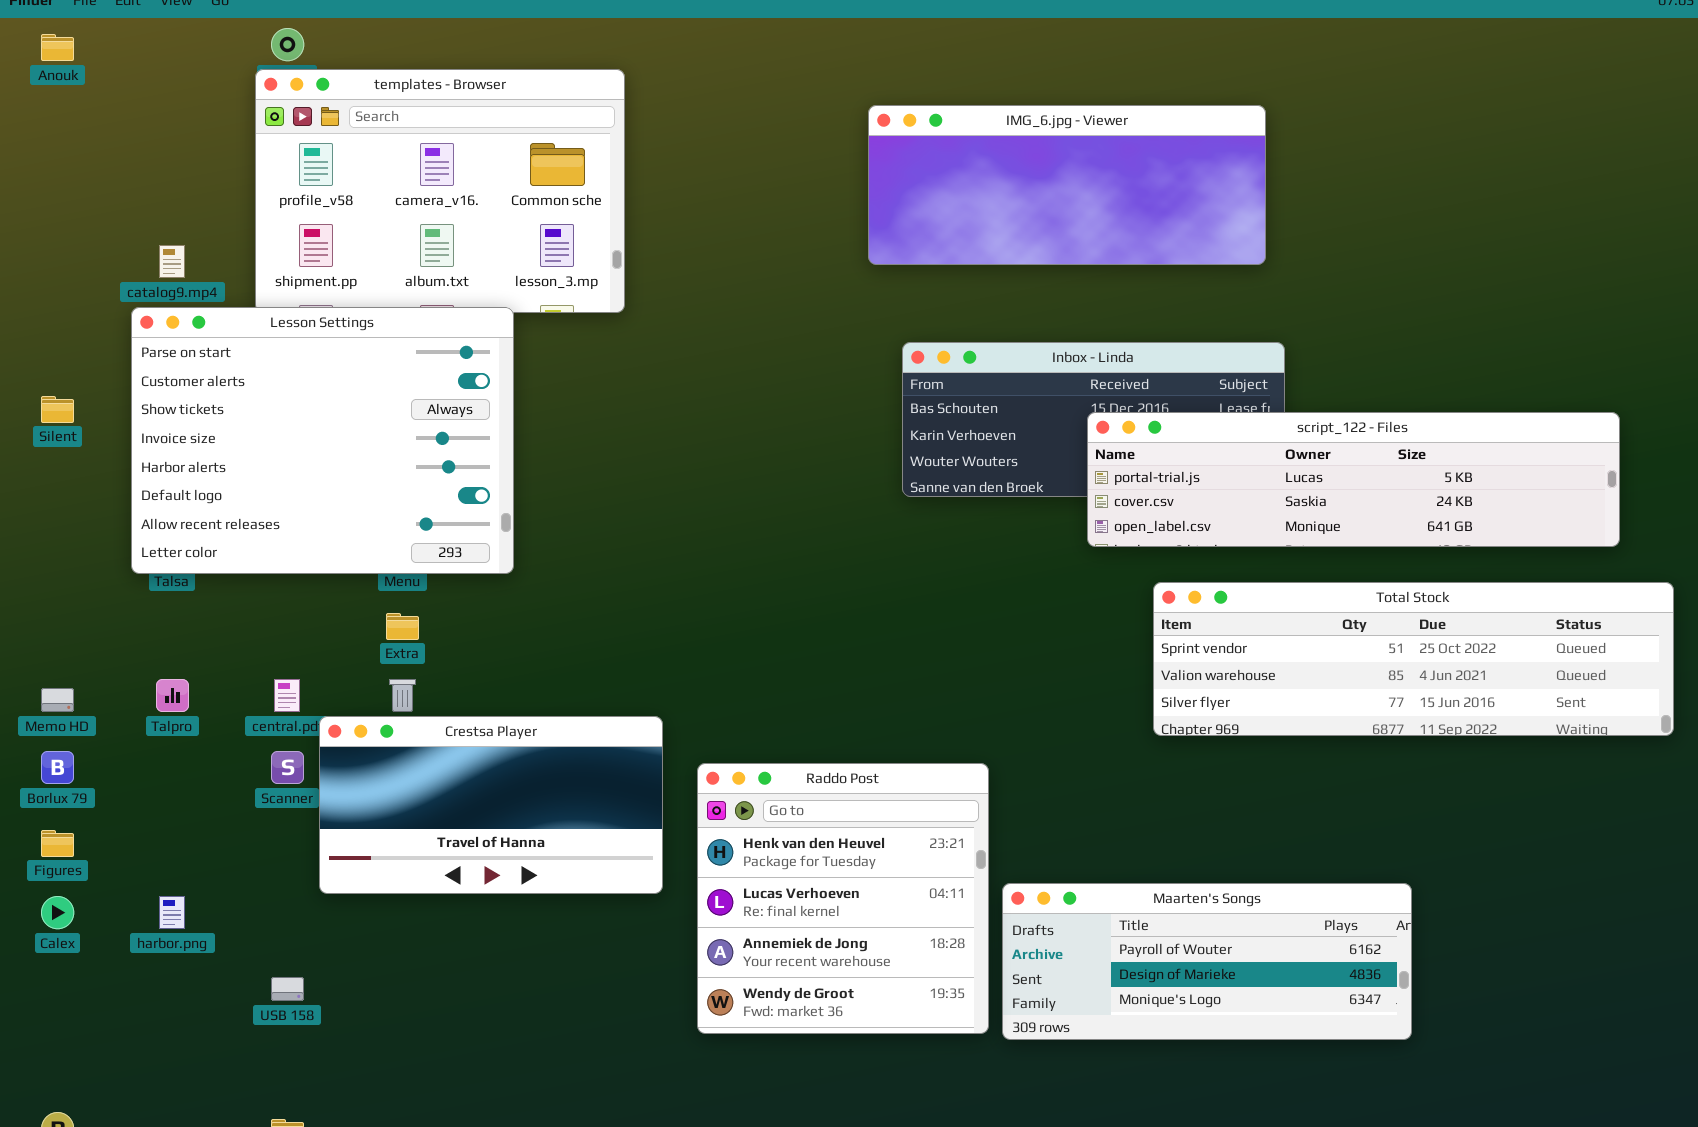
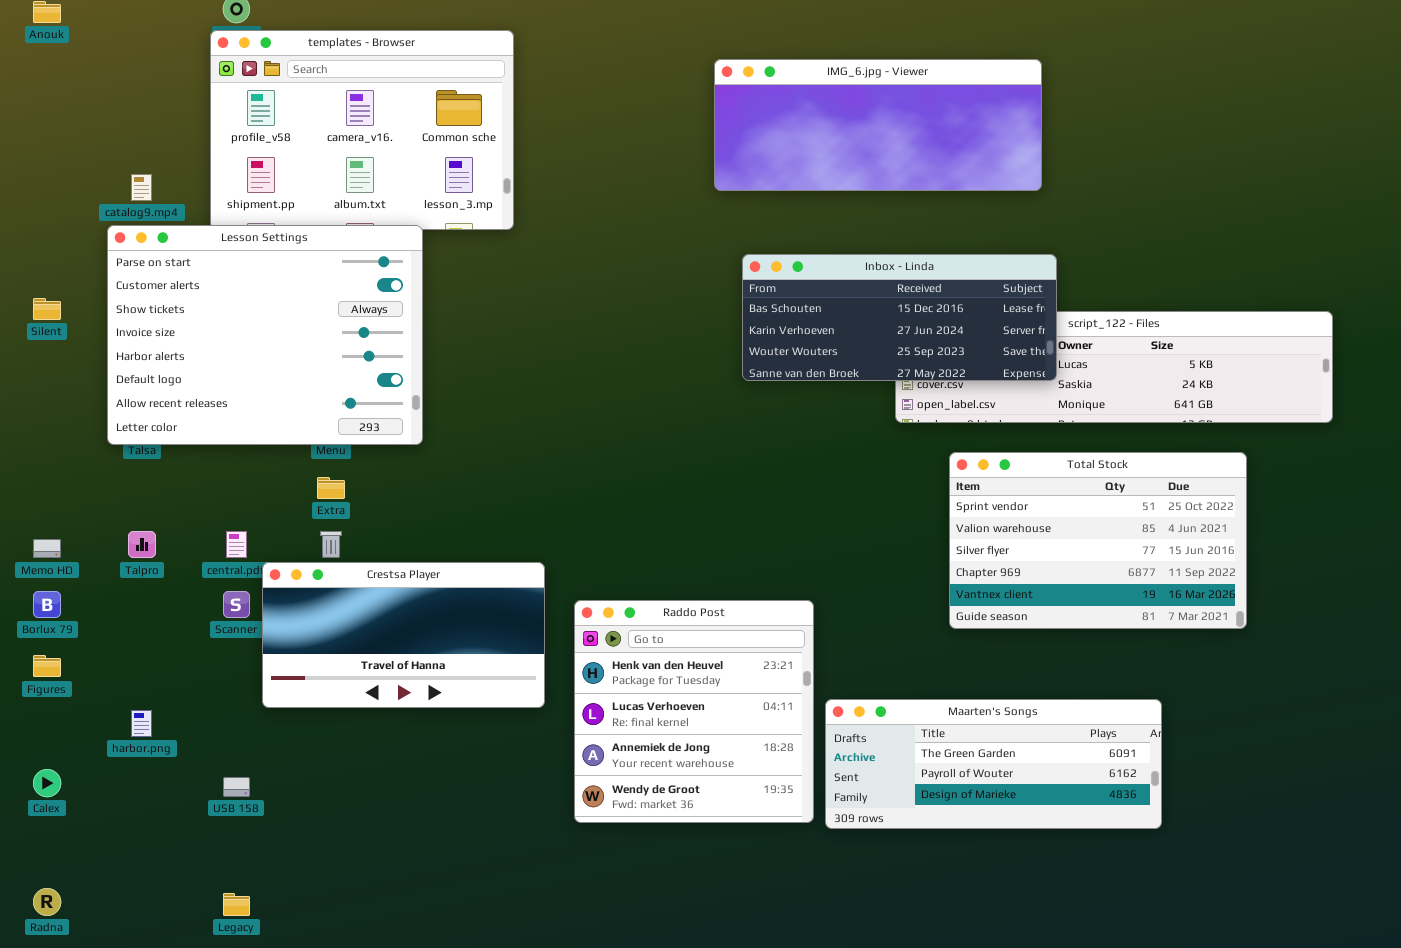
Inbox - Linda: [902,342,1285,497] -> [742,254,1057,381], raised
Total Stock: [1153,582,1674,736] -> [949,452,1247,629], resized
Maarten's Songs: [1002,883,1412,1040] -> [825,699,1162,829], scrolled up 1 row
Calex: [41,896,74,929] -> [33,769,61,797], moved

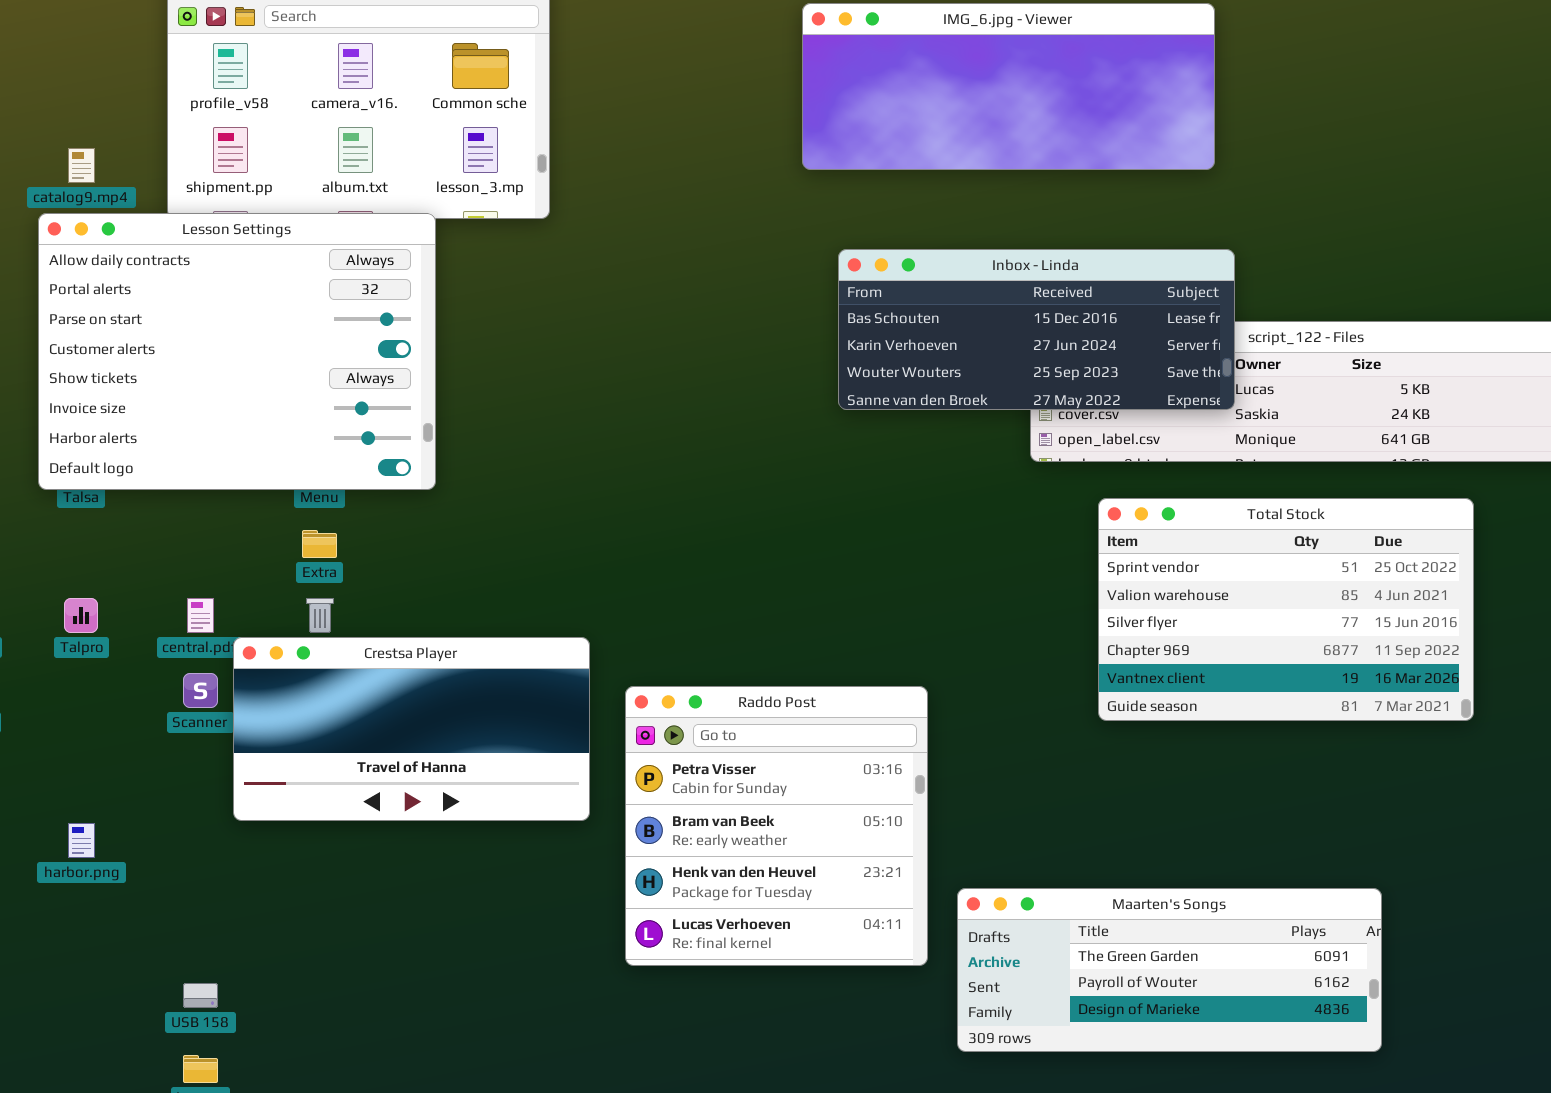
Lesson Settings: [107,225,423,445] -> [38,213,436,490], scrolled up 2 rows
Raddo Post: [574,600,814,823] -> [625,686,928,966], scrolled up 2 rows
Maarten's Songs: [825,699,1162,829] -> [957,888,1382,1052], moved
USB 158: [223,777,250,797] -> [183,983,218,1008], moved

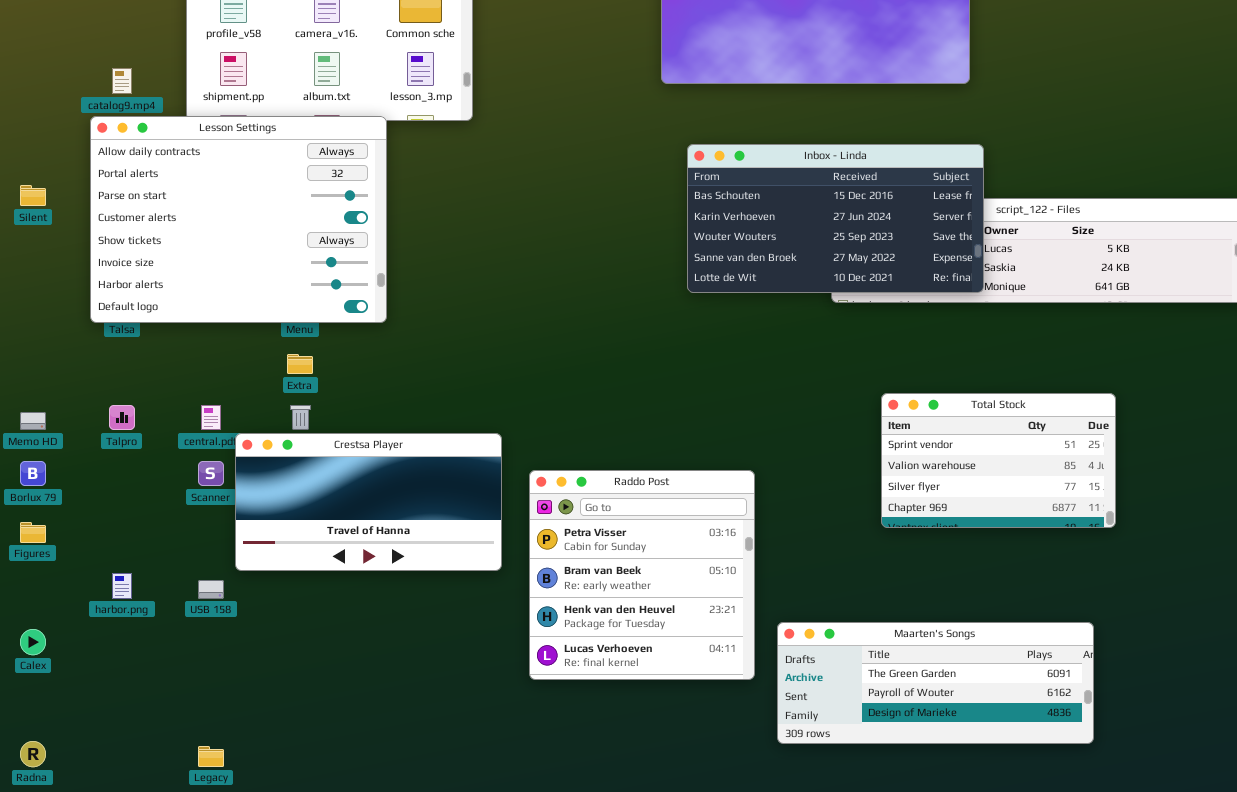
Inbox - Linda: [838,249,1235,410] -> [687,144,984,293], resized
Total Stock: [1098,498,1474,721] -> [881,393,1116,528], moved, resized
USB 158: [183,983,218,1008] -> [198,580,224,599], moved

